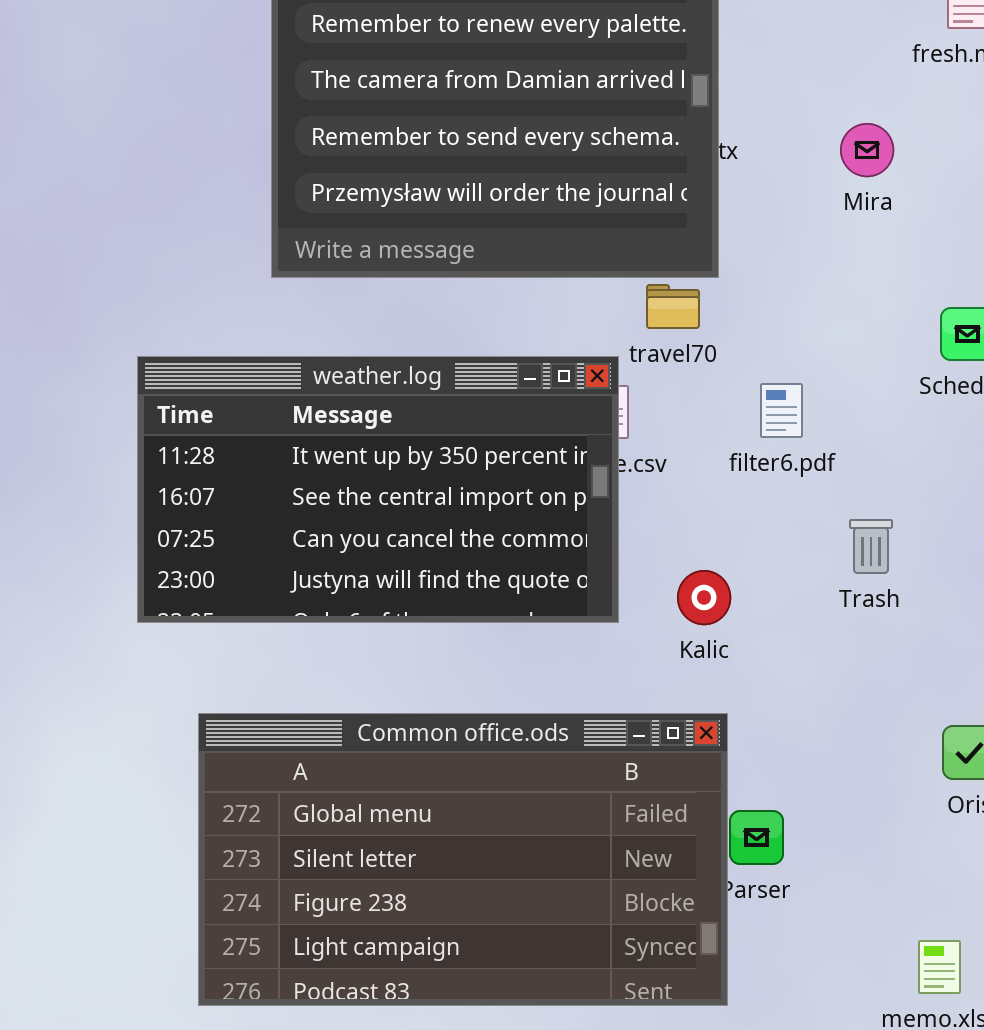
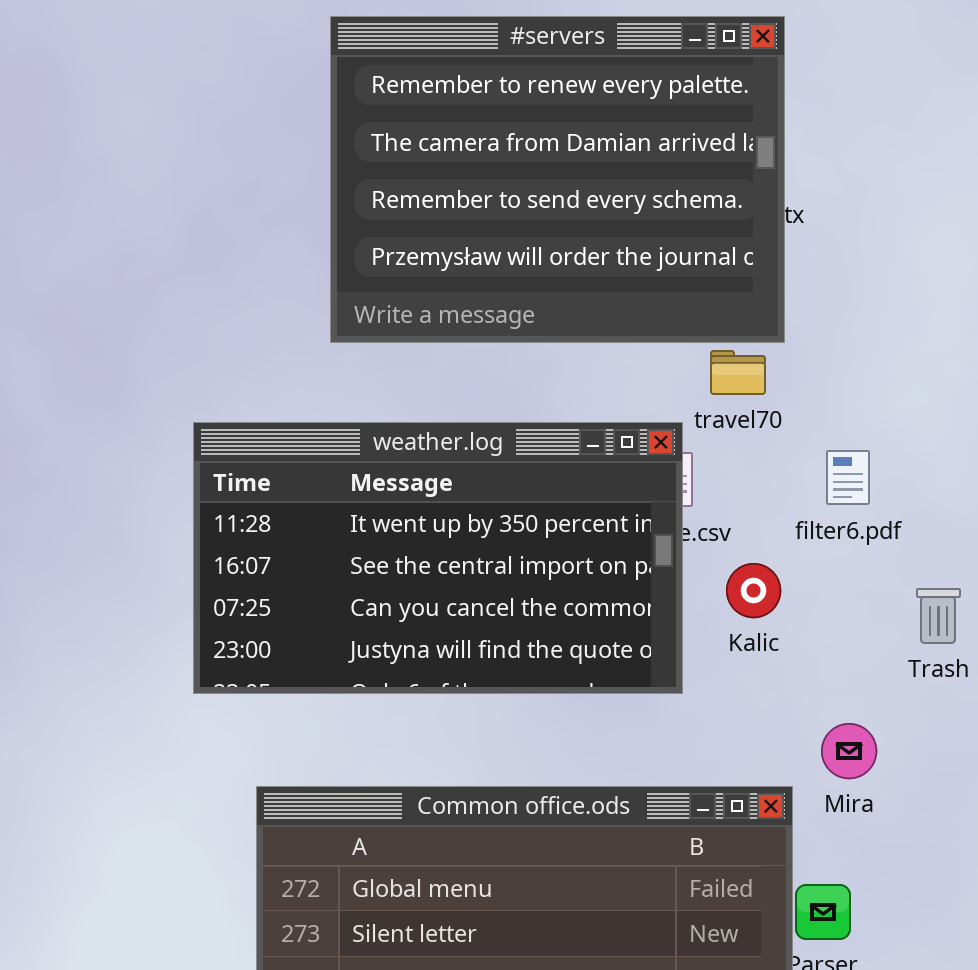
Mira: [840,123,894,177] -> [821,723,877,779], moved
Kalic: [677,570,731,625] -> [726,563,781,618], moved

